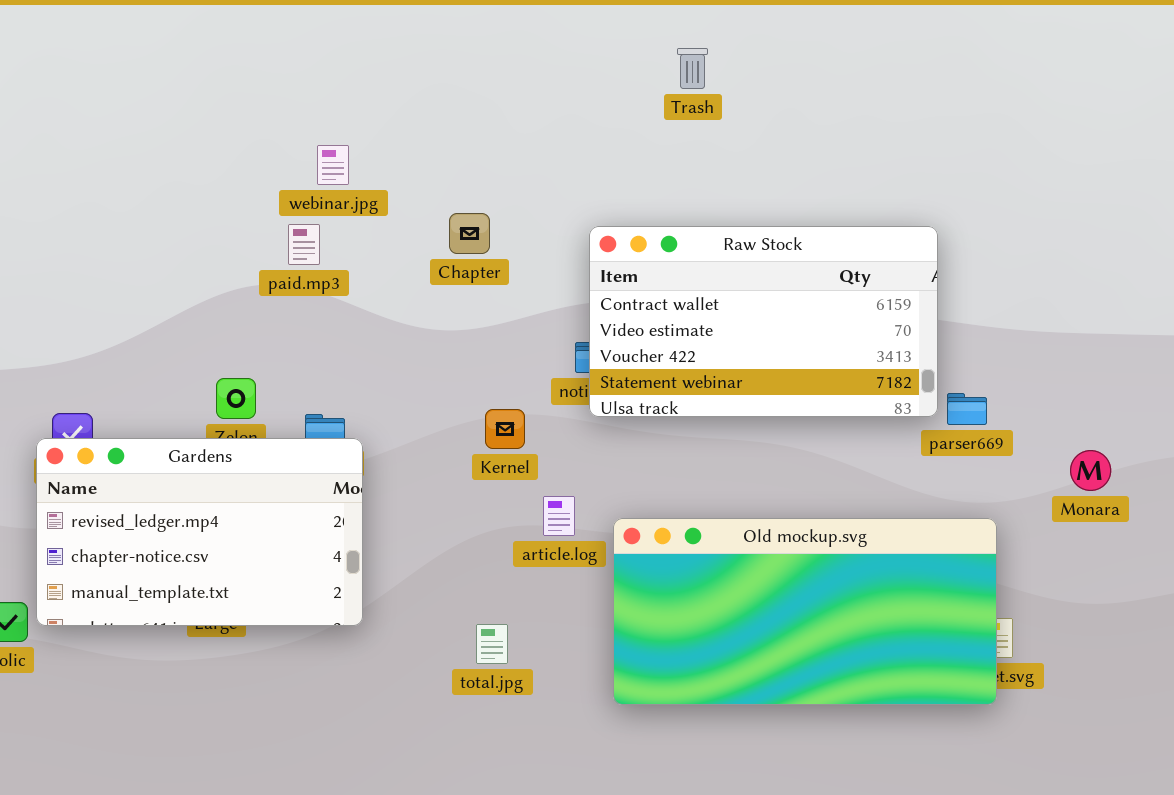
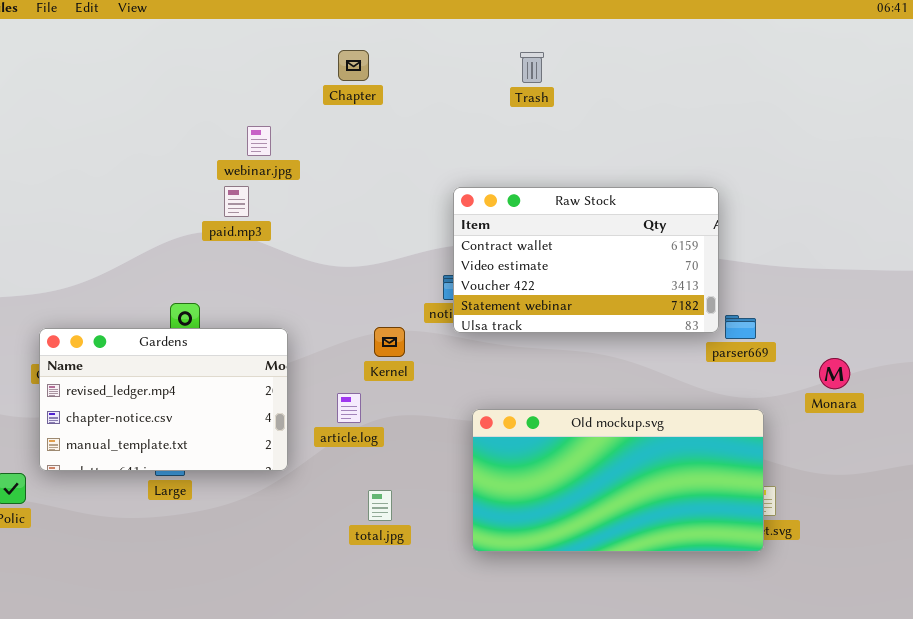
Chapter: [449,213,490,254] -> [338,50,369,81], moved
Gardens: [36,438,363,626] -> [39,328,288,471], moved
article.log: [543,496,575,536] -> [337,393,361,423], moved

